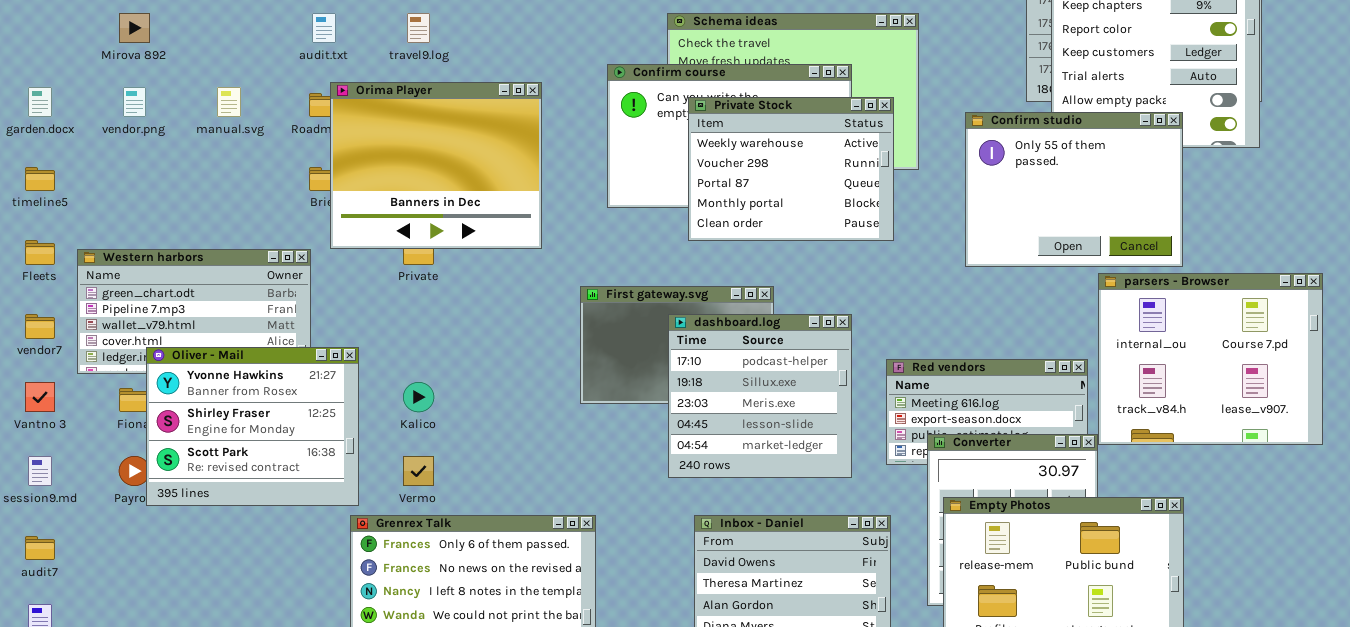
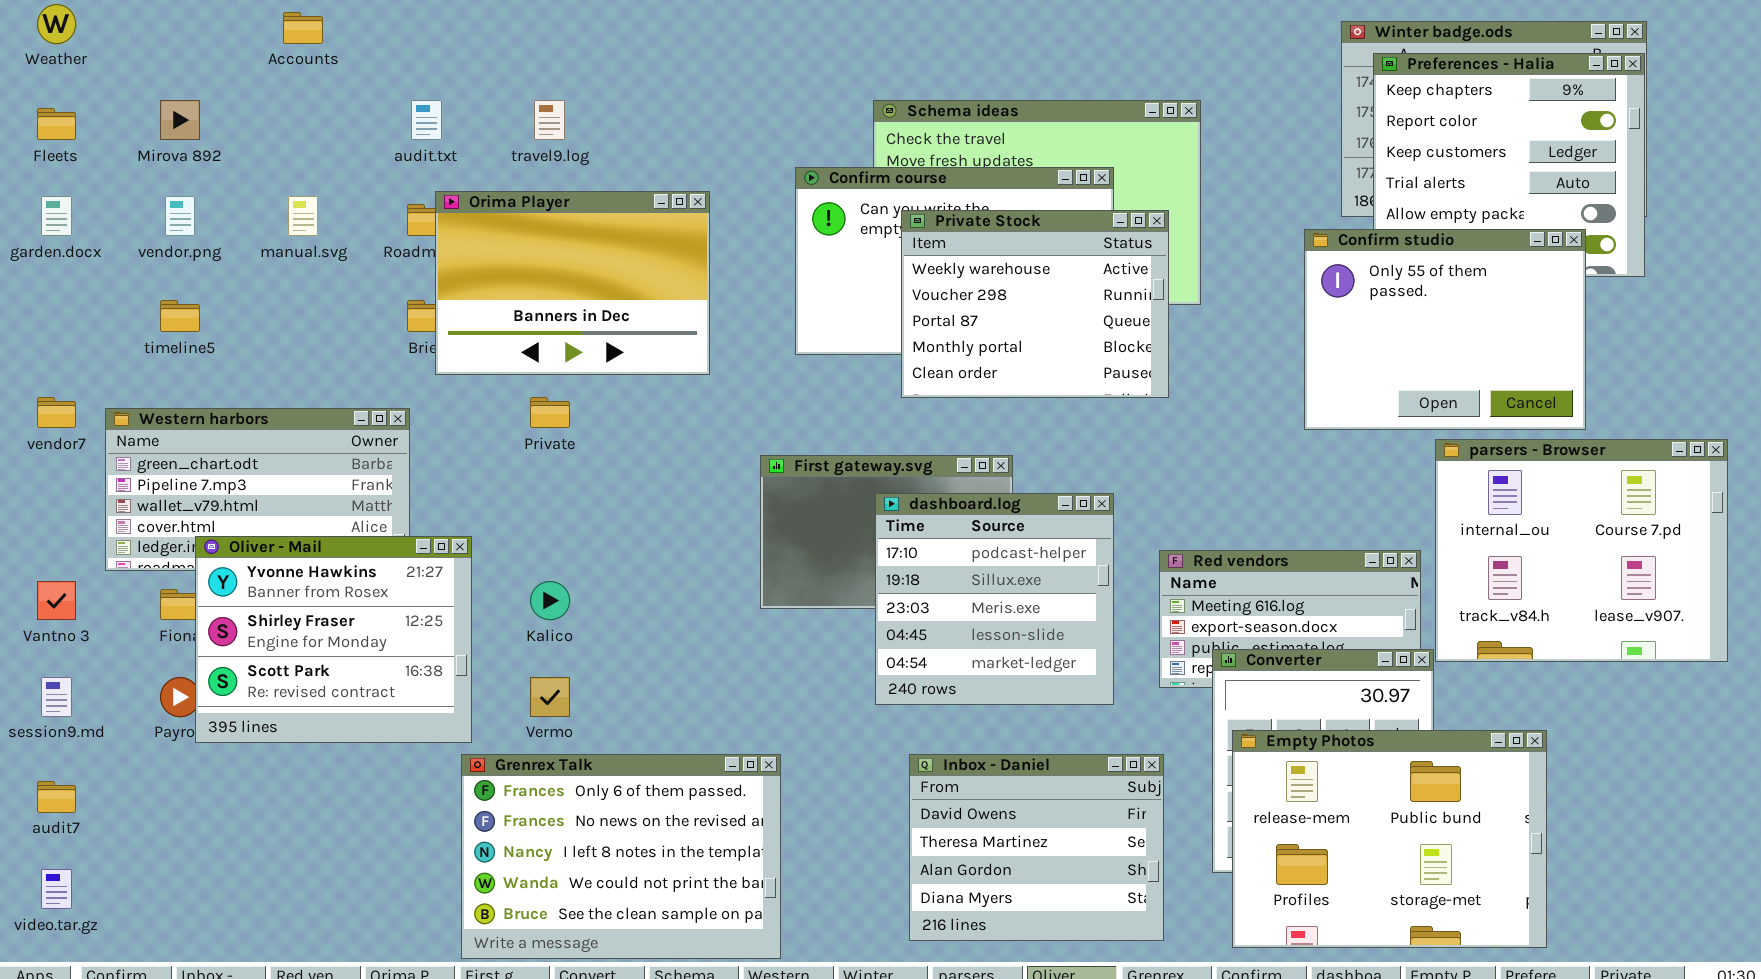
Orima Player: [330,82,542,249] -> [435,191,710,375], resized
Confirm studio: [965,112,1183,267] -> [1304,229,1586,430], moved
timeline5: [25,167,55,191] -> [160,300,200,332], moved
Fleets: [25,240,55,265] -> [37,108,76,140], moved
vendor7: [25,314,55,339] -> [37,397,76,428], moved

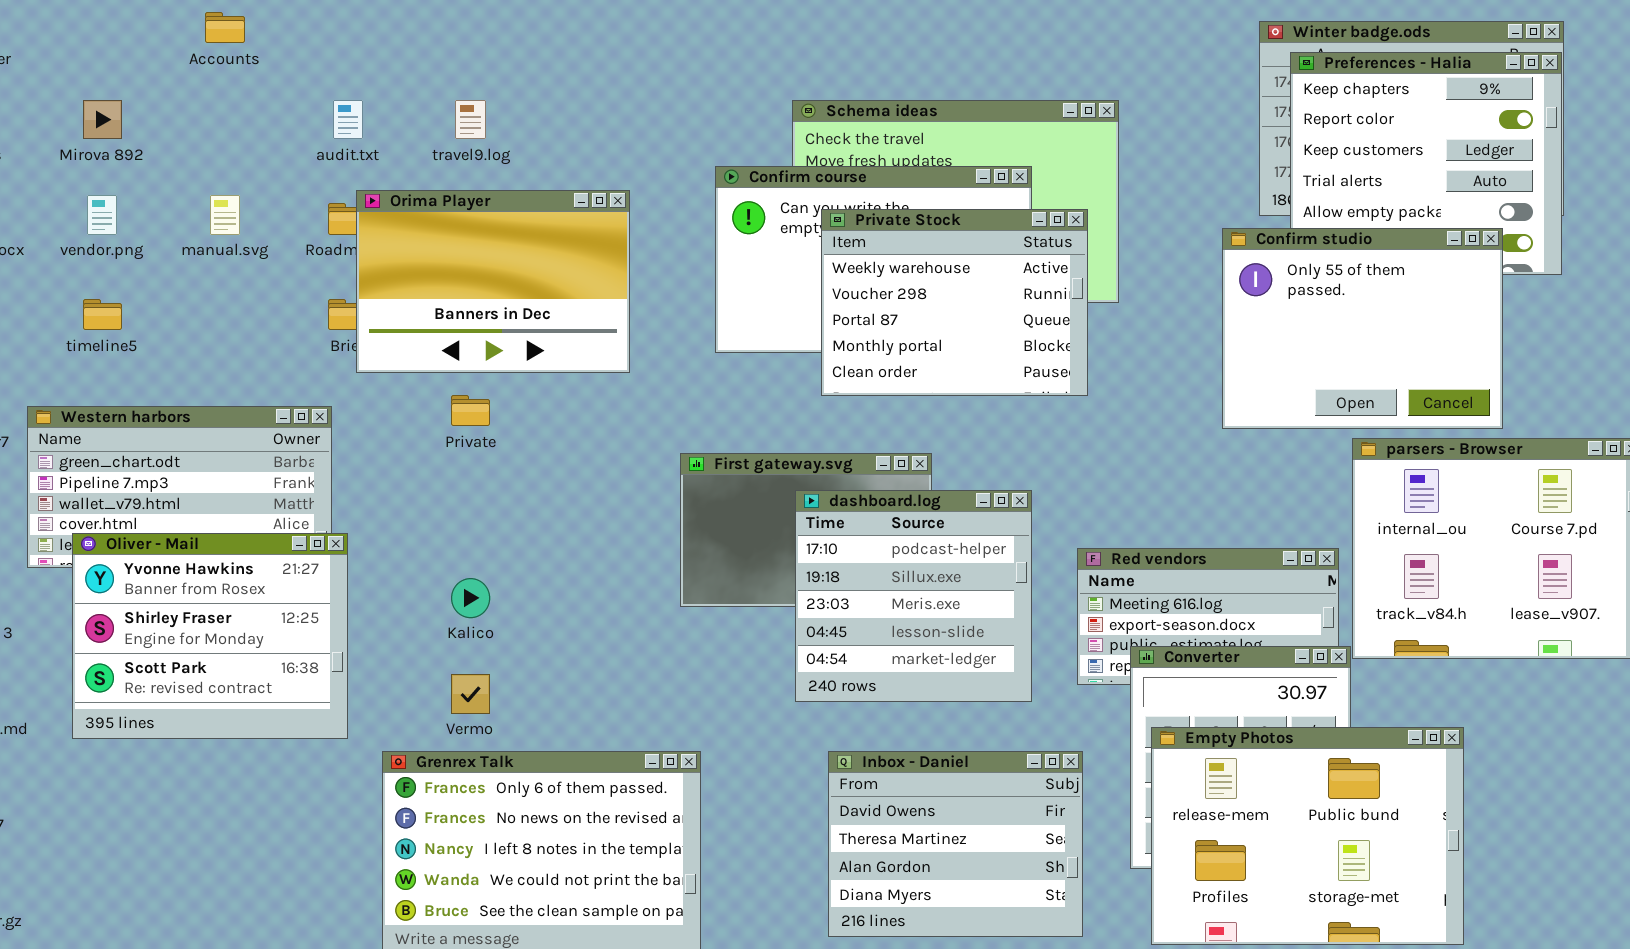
Oliver - Mail: [195,536,472,743] -> [72,533,348,739], moved

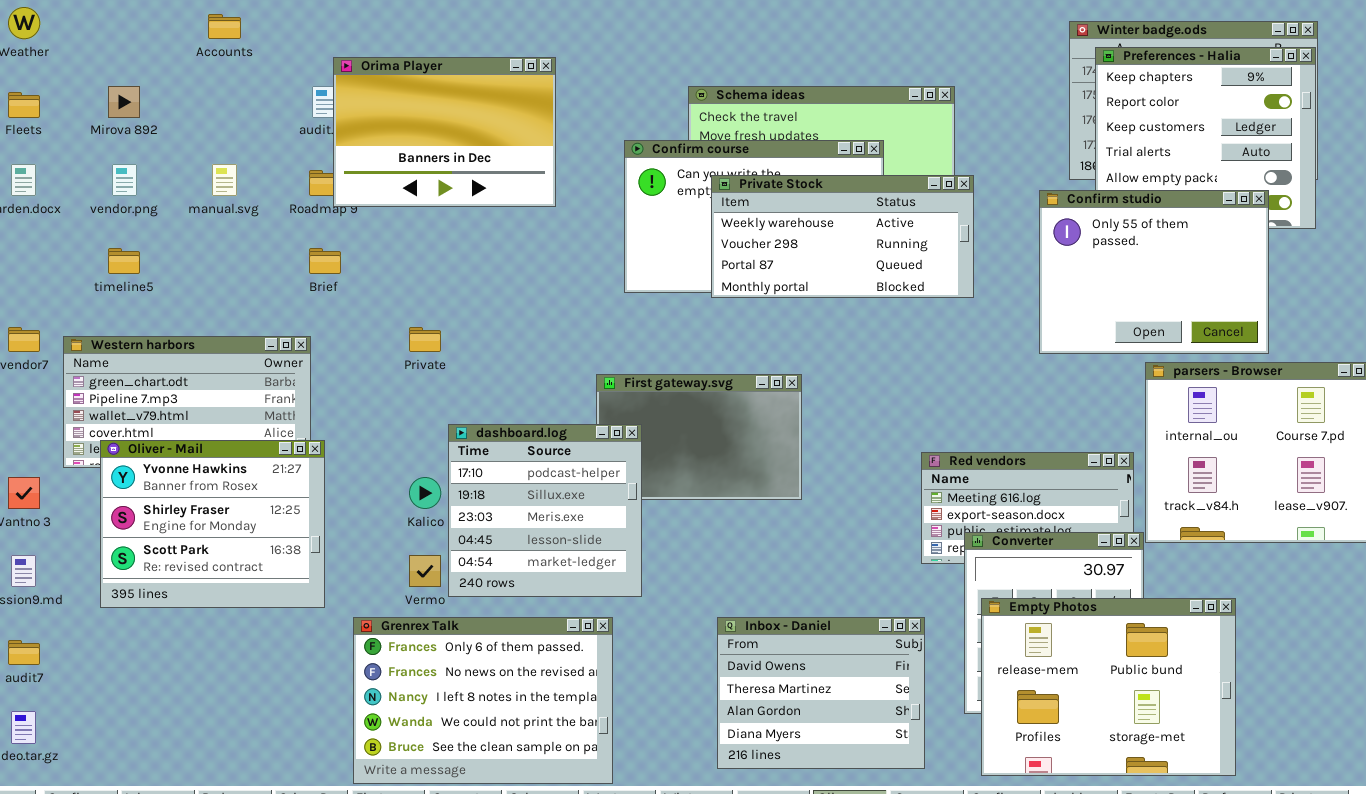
Orima Player: [356,190,630,373] -> [333,57,556,207], moved
Private Stock: [821,209,1088,396] -> [711,175,974,298], resized
dashboard.log: [795,490,1032,702] -> [448,424,642,597], moved

